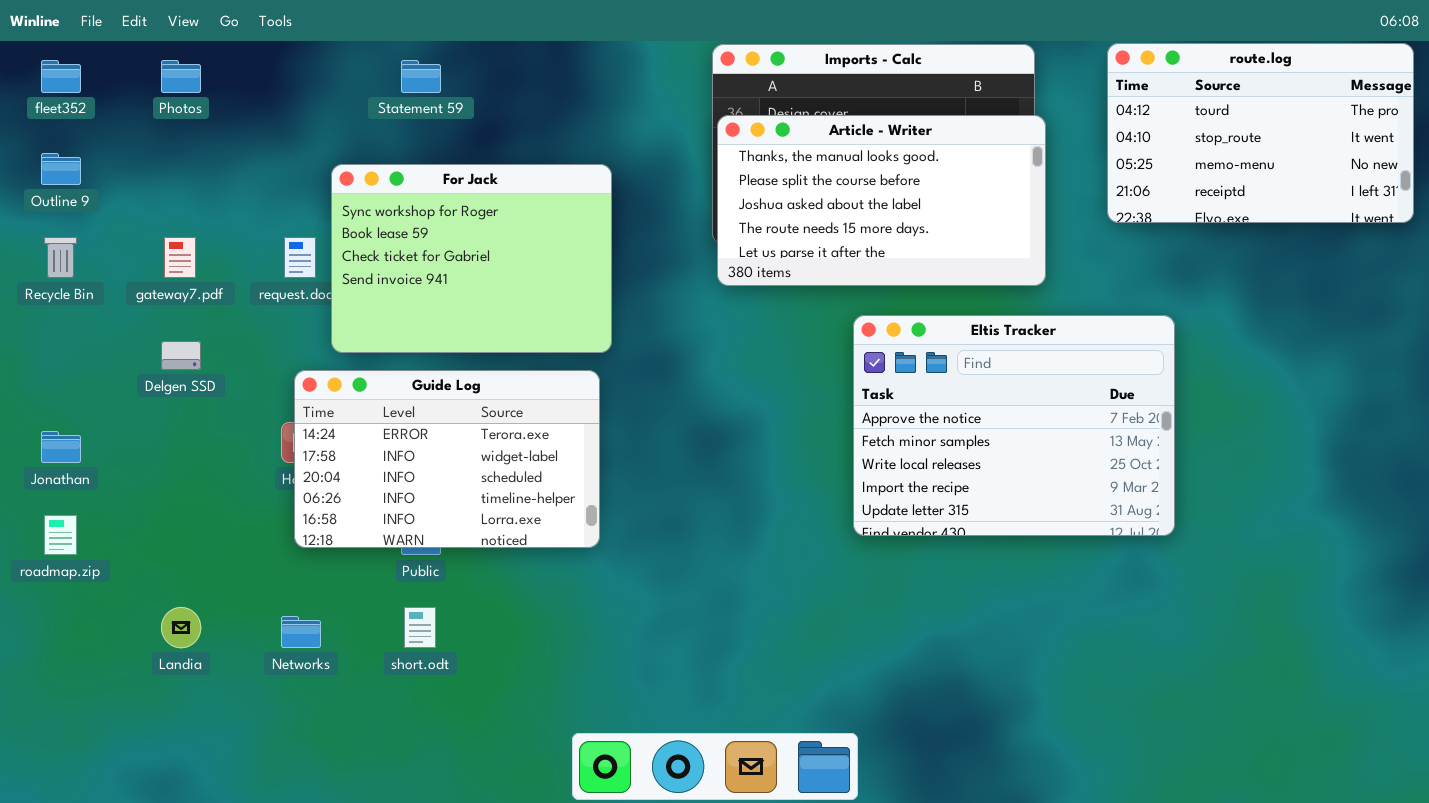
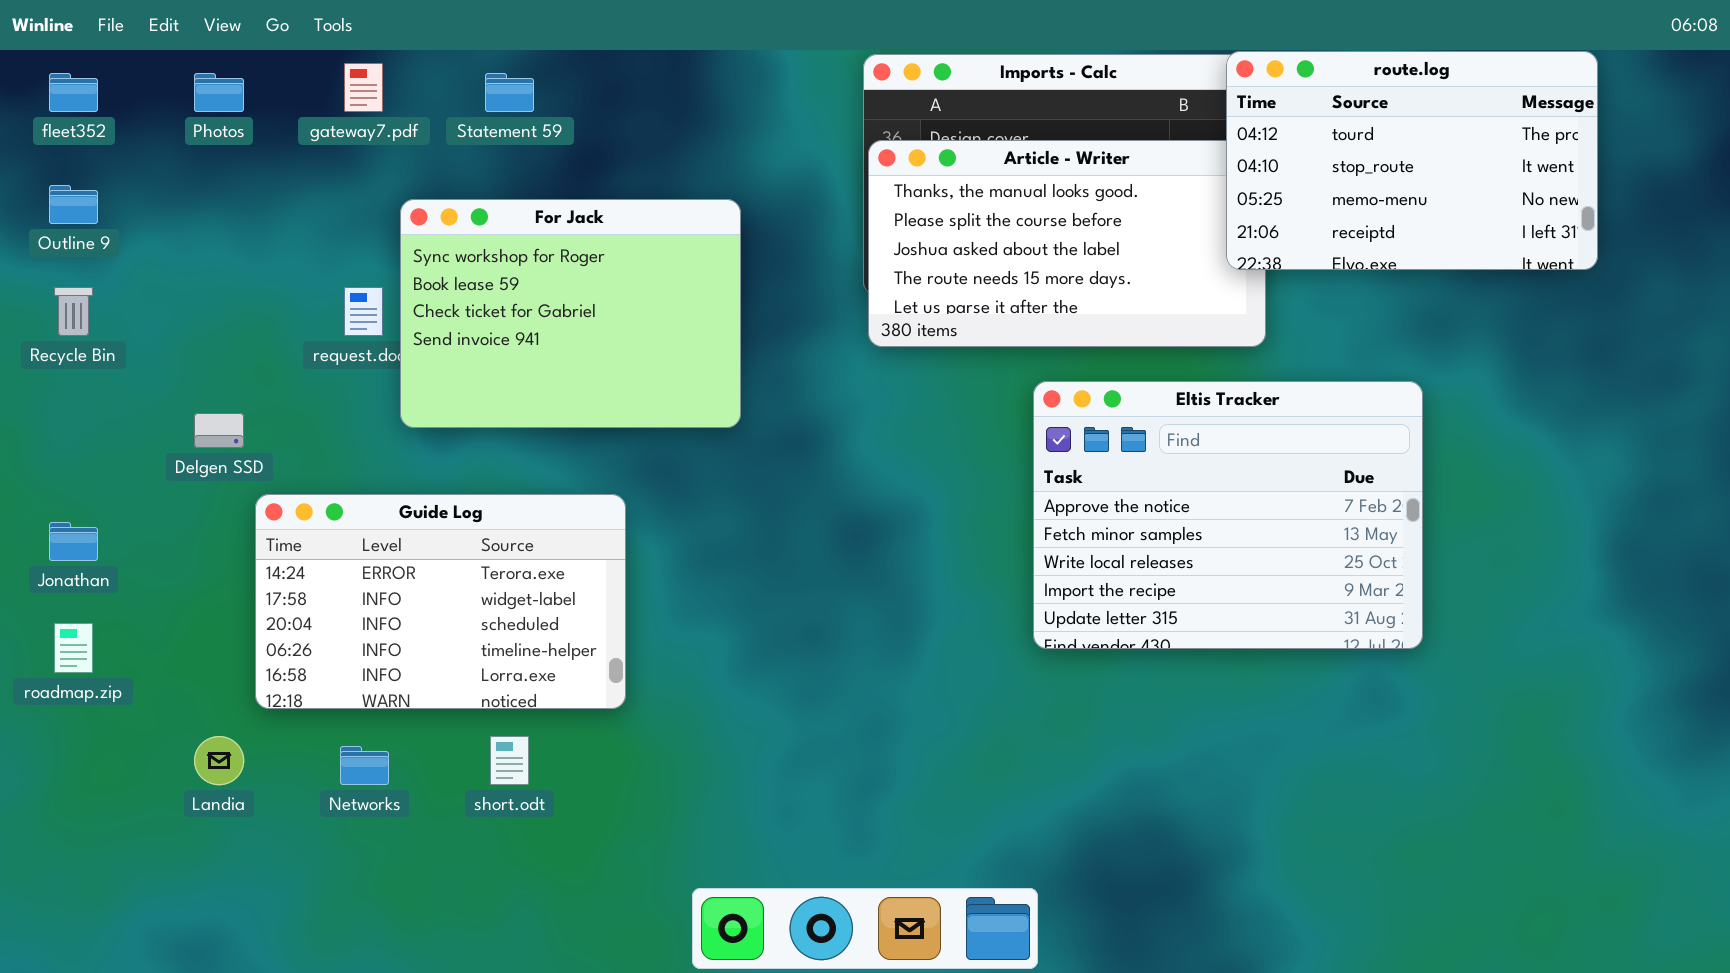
route.log: [1107,43,1414,223] -> [1226,51,1598,270], moved
gateway7.pdf: [164,237,196,278] -> [344,63,383,112], moved
Guide Log: [294,370,600,548] -> [255,494,626,709], moved

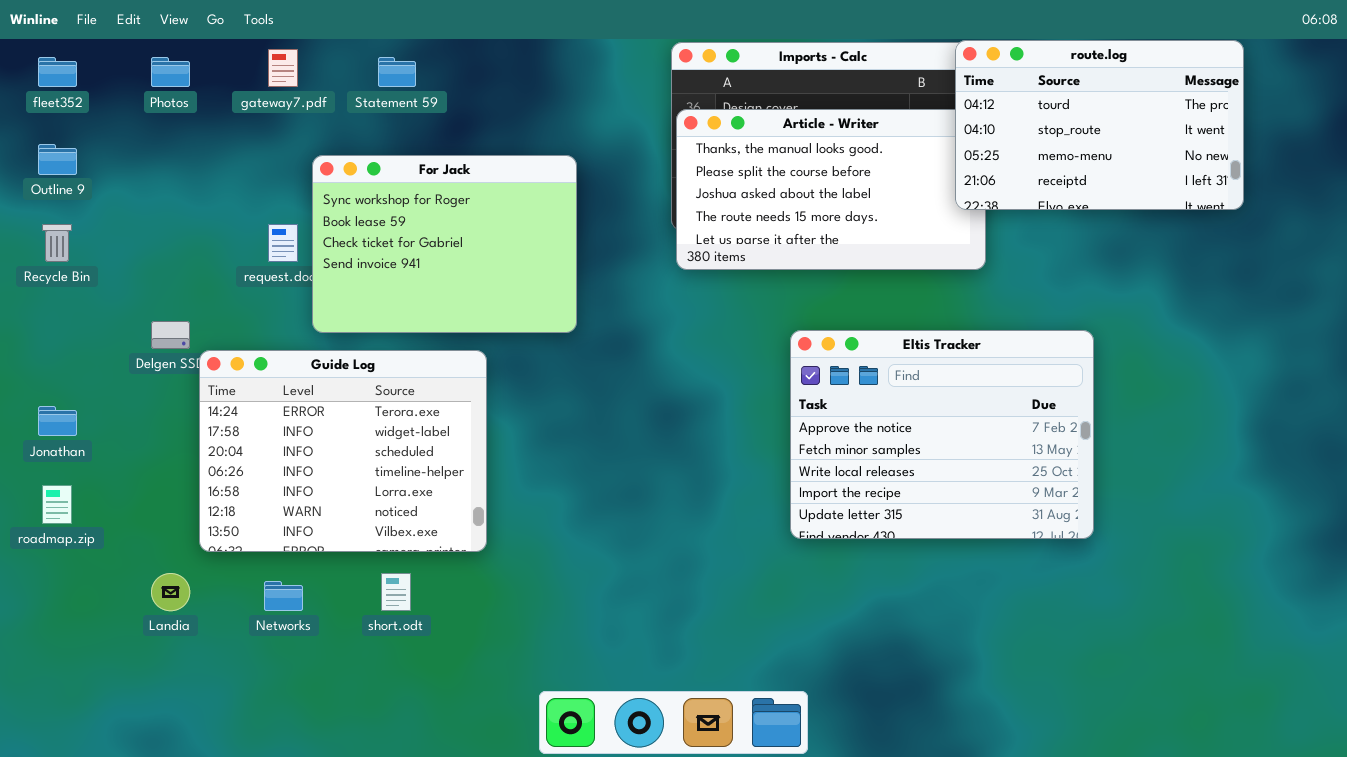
Eltis Tracker: [1033,381,1423,649] -> [790,330,1094,539], moved
Guide Log: [255,494,626,709] -> [199,350,487,552], resized

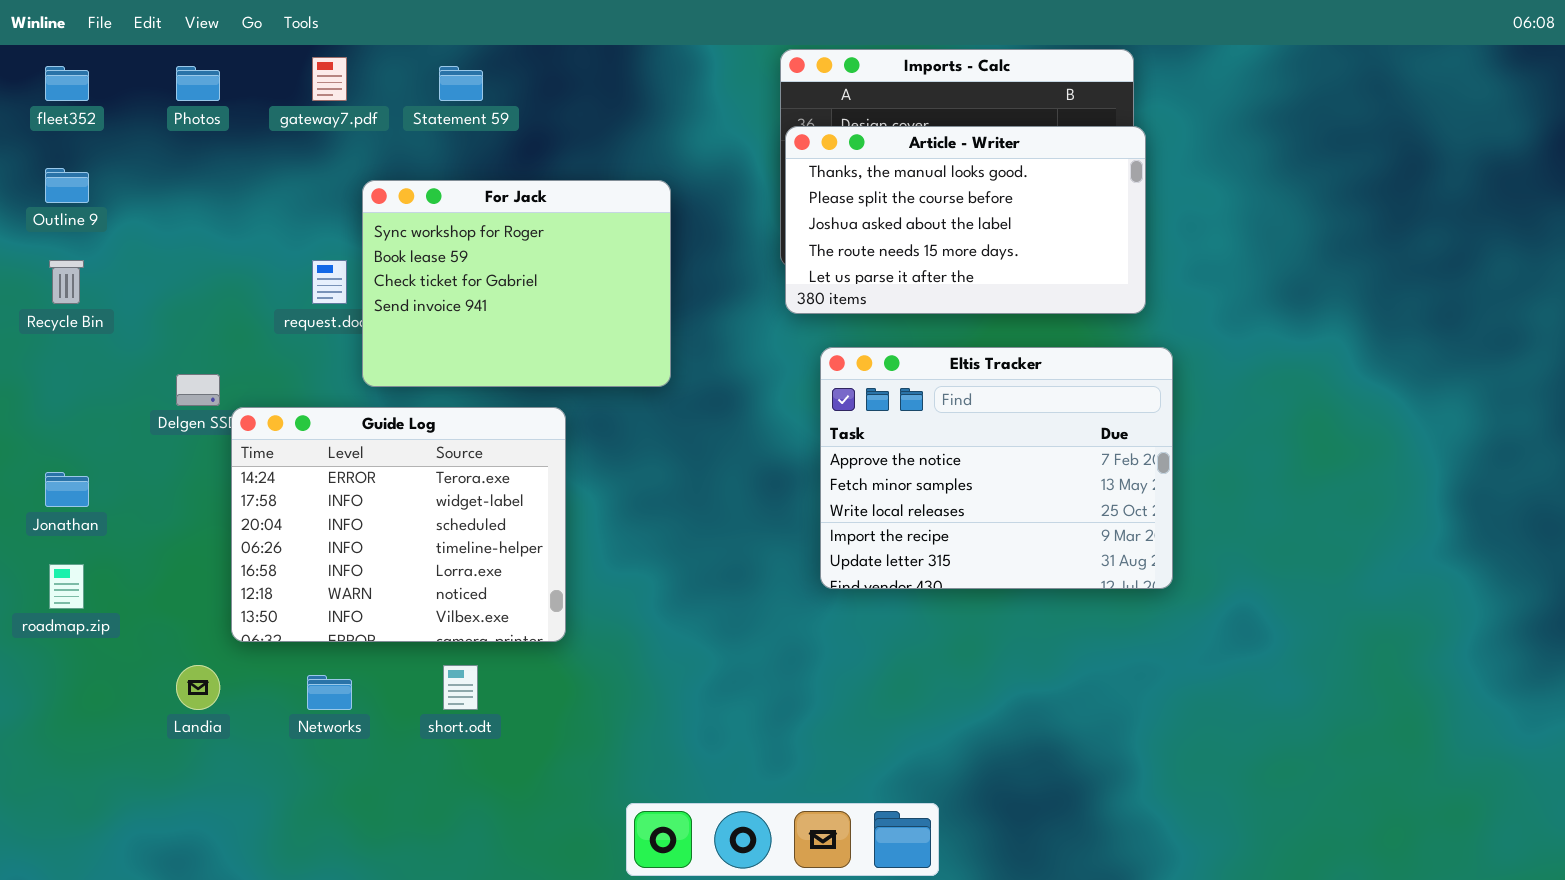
route.log: [955,40,1244,210] -> none, closed
Eltis Tracker: [790,330,1094,539] -> [820,347,1173,589], moved

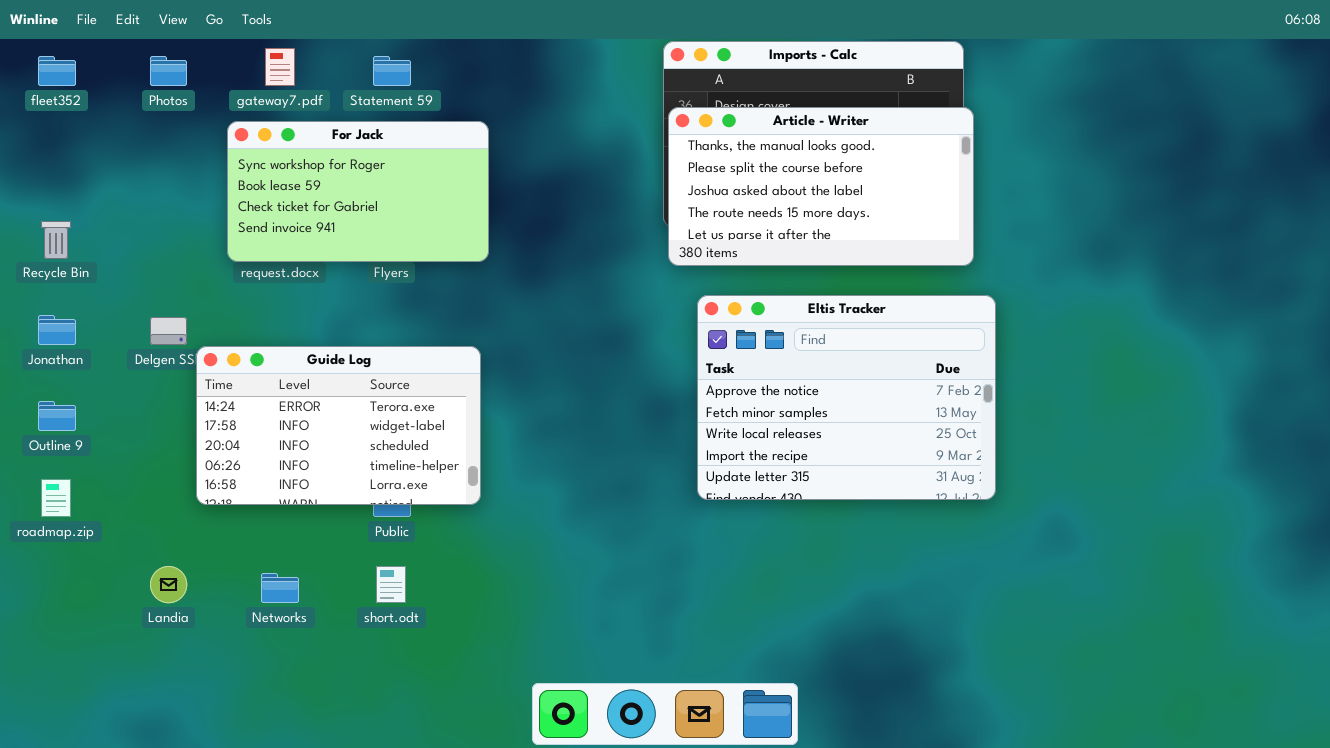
Outline 9: [45,168,89,203] -> [38,401,76,431], moved
For Jack: [362,180,671,387] -> [227,121,489,262], moved, resized
Guide Log: [231,407,566,642] -> [196,346,481,505], resized
Jonathan: [45,472,89,507] -> [38,315,76,345], moved

